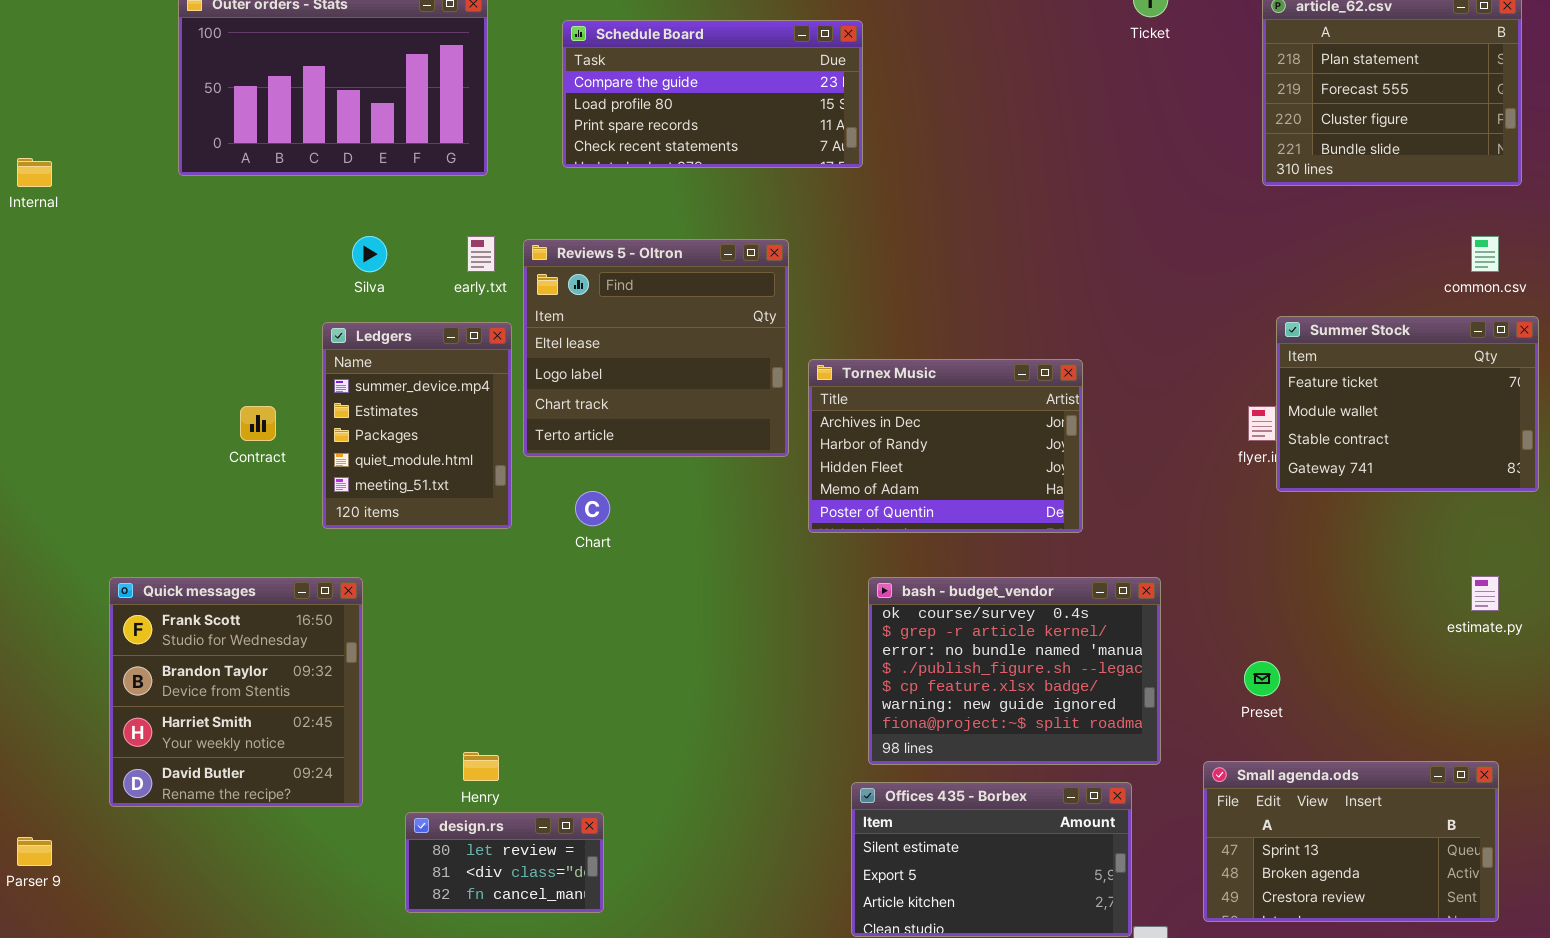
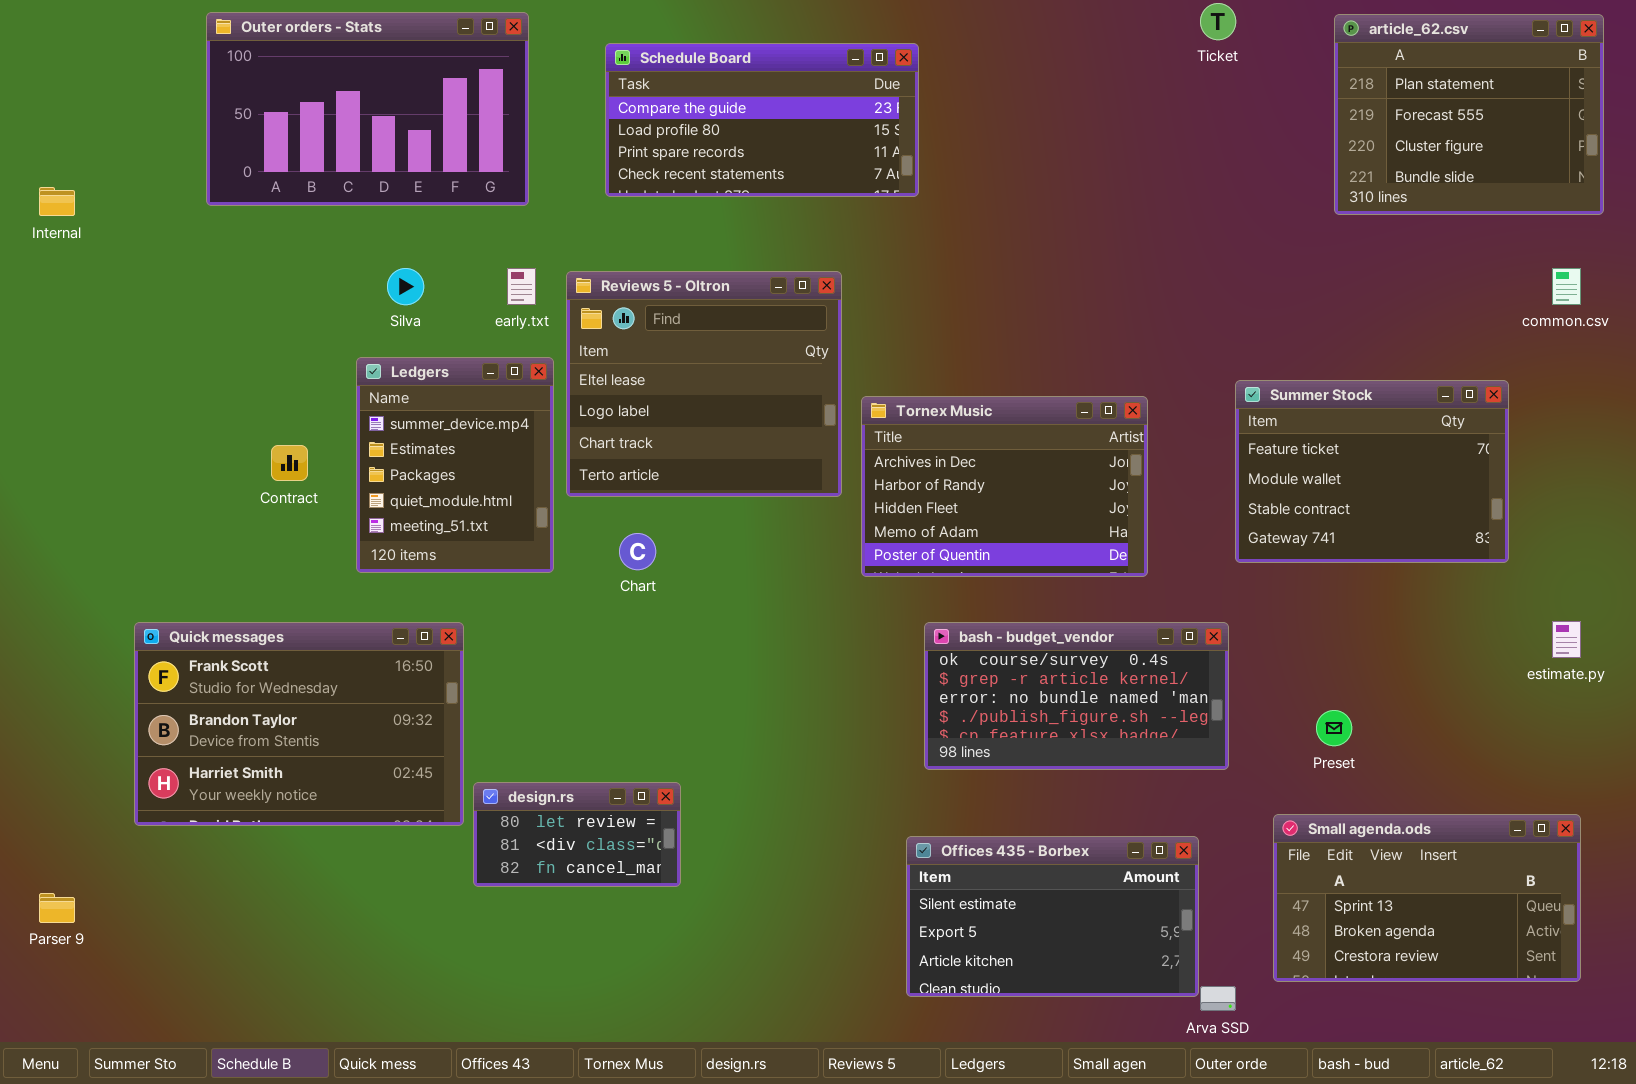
Summer Stock: [1276,316,1539,492] -> [1235,380,1509,563], moved
Quick messages: [109,577,363,807] -> [134,622,464,826], resized
bash - budget_vendor: [868,577,1161,765] -> [924,622,1229,770], resized
design.rs: [405,812,604,913] -> [473,782,681,887], moved

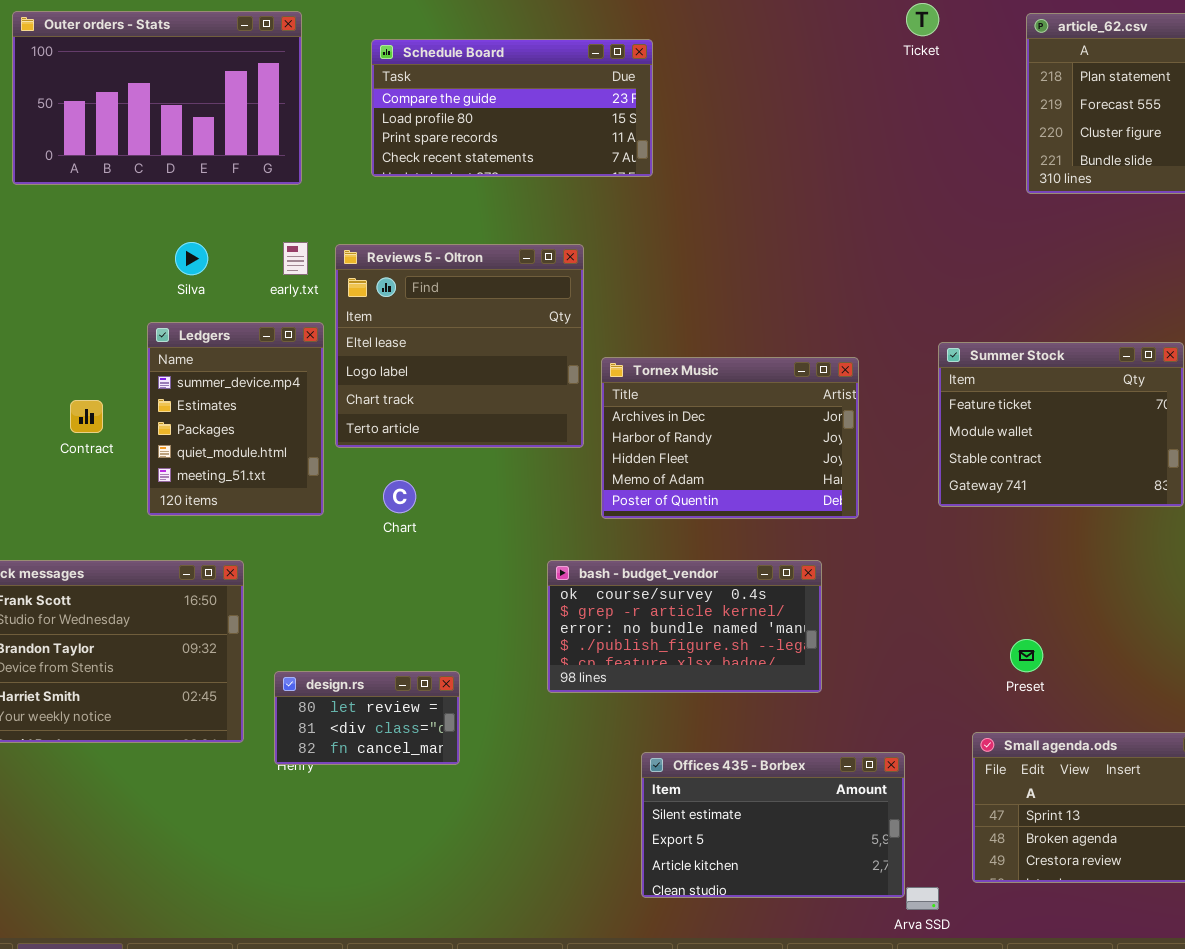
bash - budget_vendor: [924,622,1229,770] -> [547,560,822,693], moved
design.rs: [473,782,681,887] -> [274,671,460,765], moved

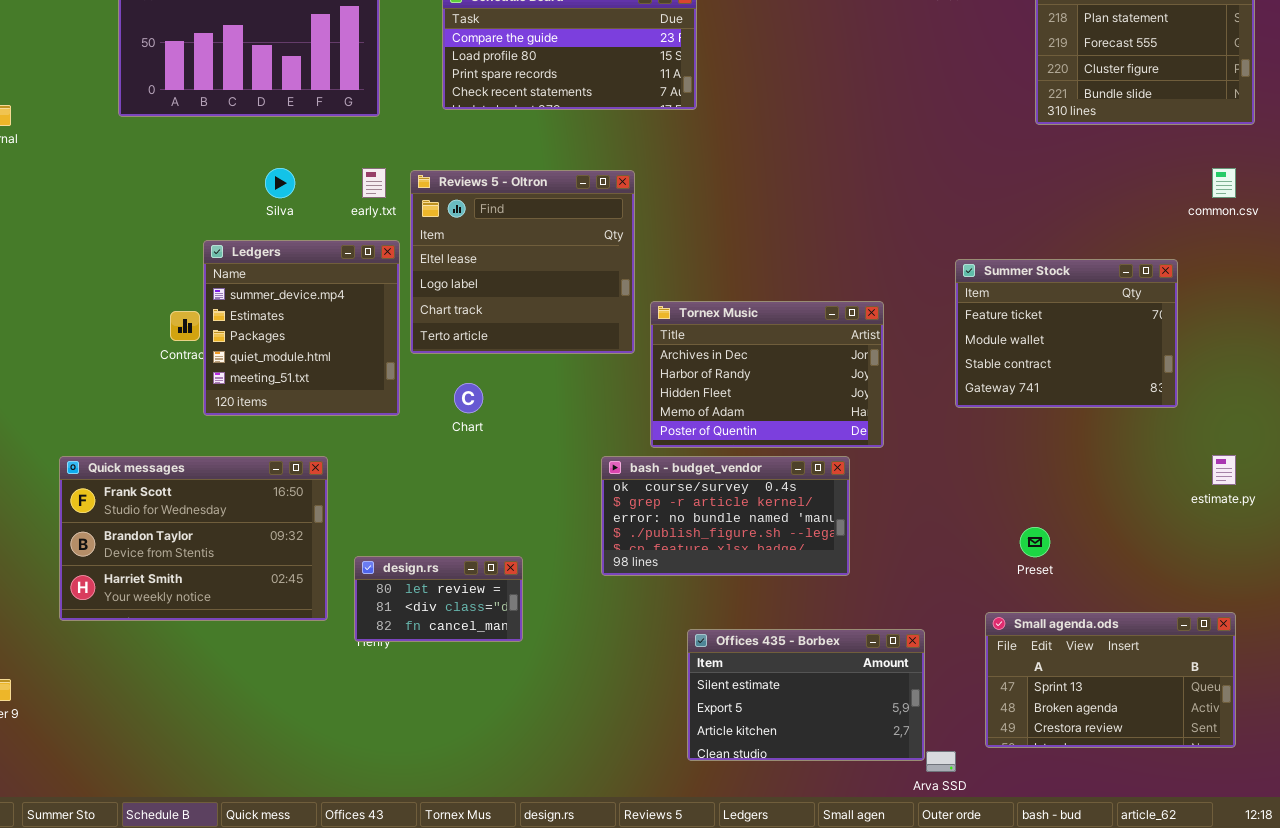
Ledgers: [147,322,324,516] -> [203,240,400,416], resized
Tornex Music: [601,357,859,519] -> [650,301,884,448], moved

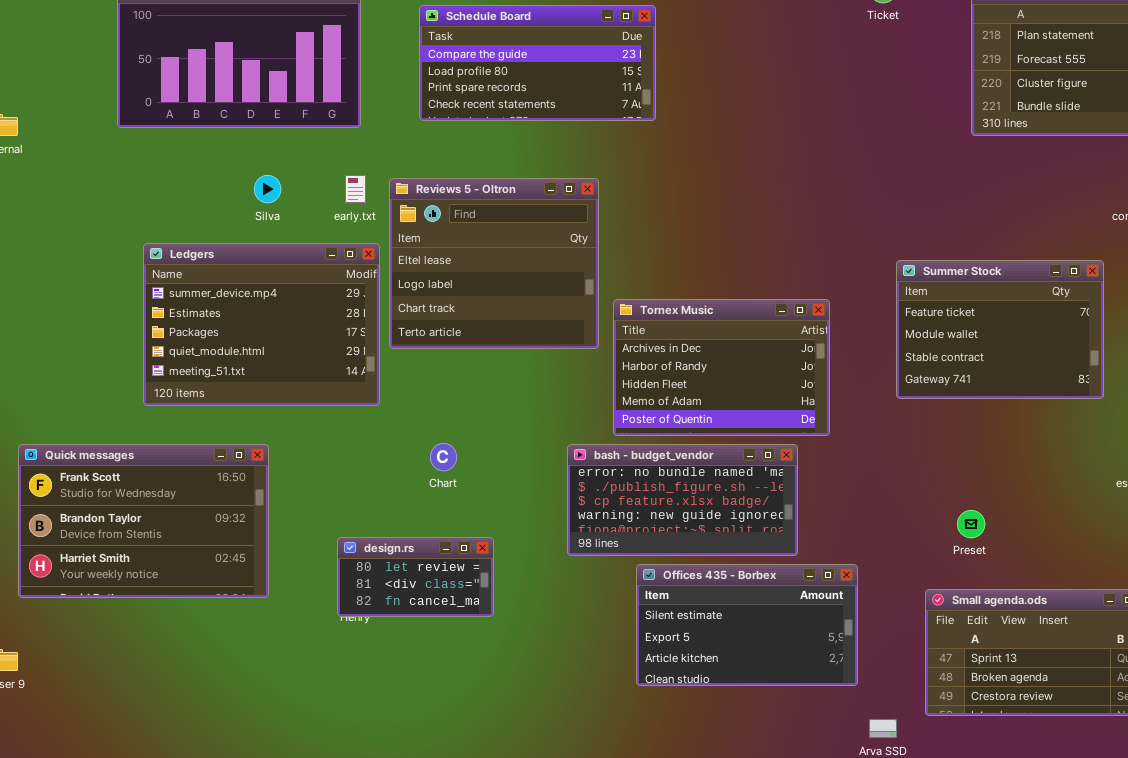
Ledgers: [203,240,400,416] -> [143,243,380,406], resized
Chart: [454,383,483,413] -> [430,443,457,471], moved
Quick messages: [59,456,328,621] -> [18,444,269,598], moved
bash - budget_vendor: [601,456,850,576] -> [567,444,798,556], scrolled down 2 rows
Offices 435 - Borbex: [687,629,925,761] -> [636,564,858,686], moved

